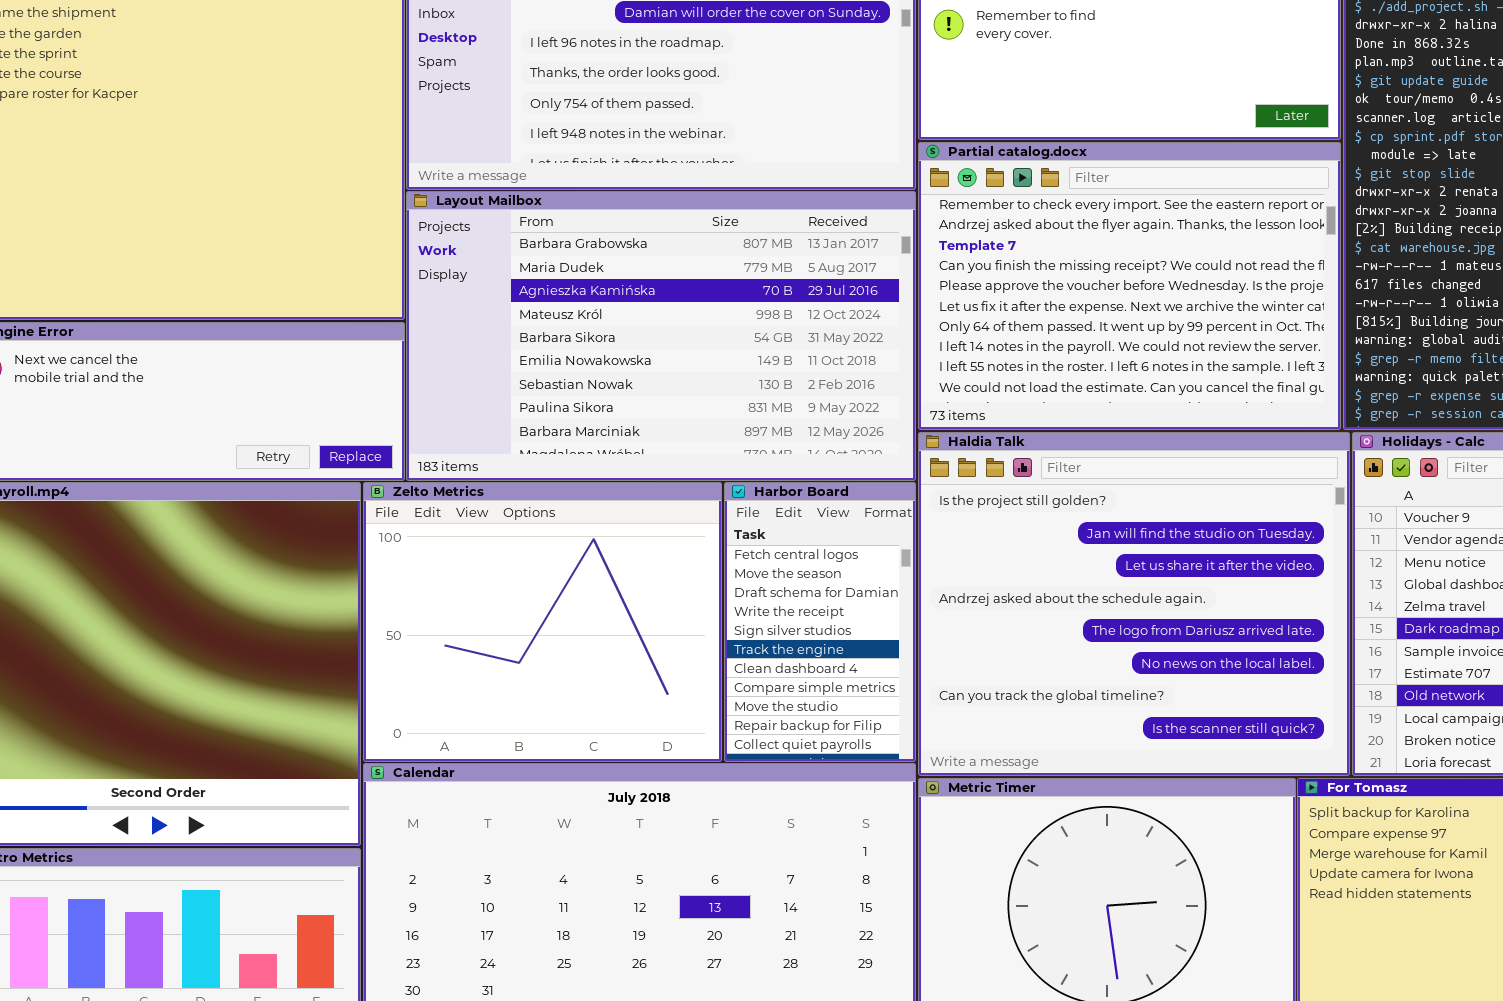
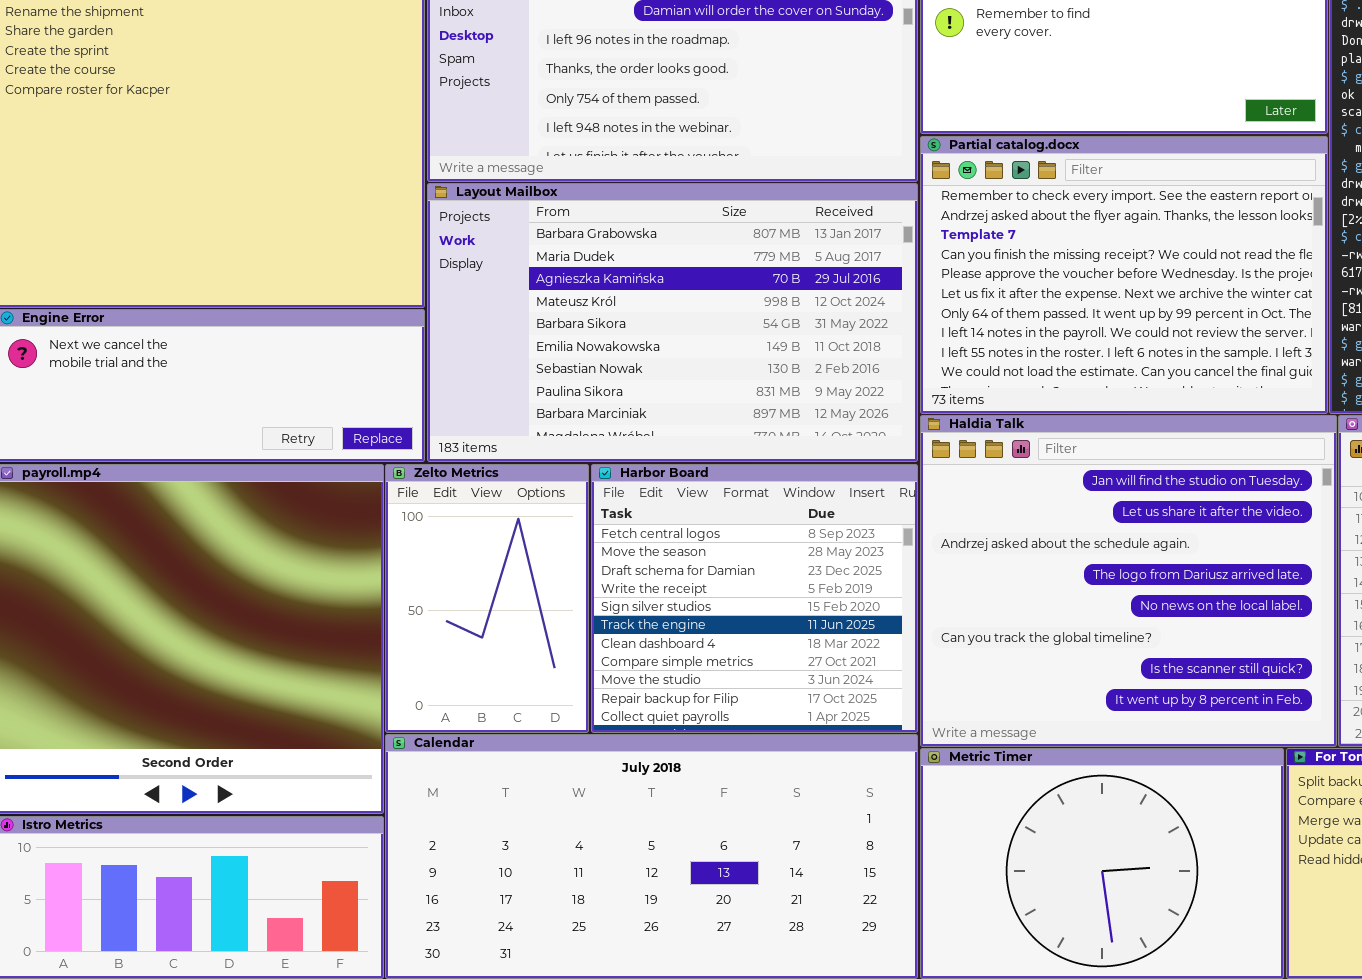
Haldia Talk: [918,432,1350,776] -> [920,415,1337,747], scrolled down 1 row
Zelto Metrics: [363,482,722,762] -> [385,464,589,733], resized
Harbor Board: [724,482,916,762] -> [591,464,918,733], resized

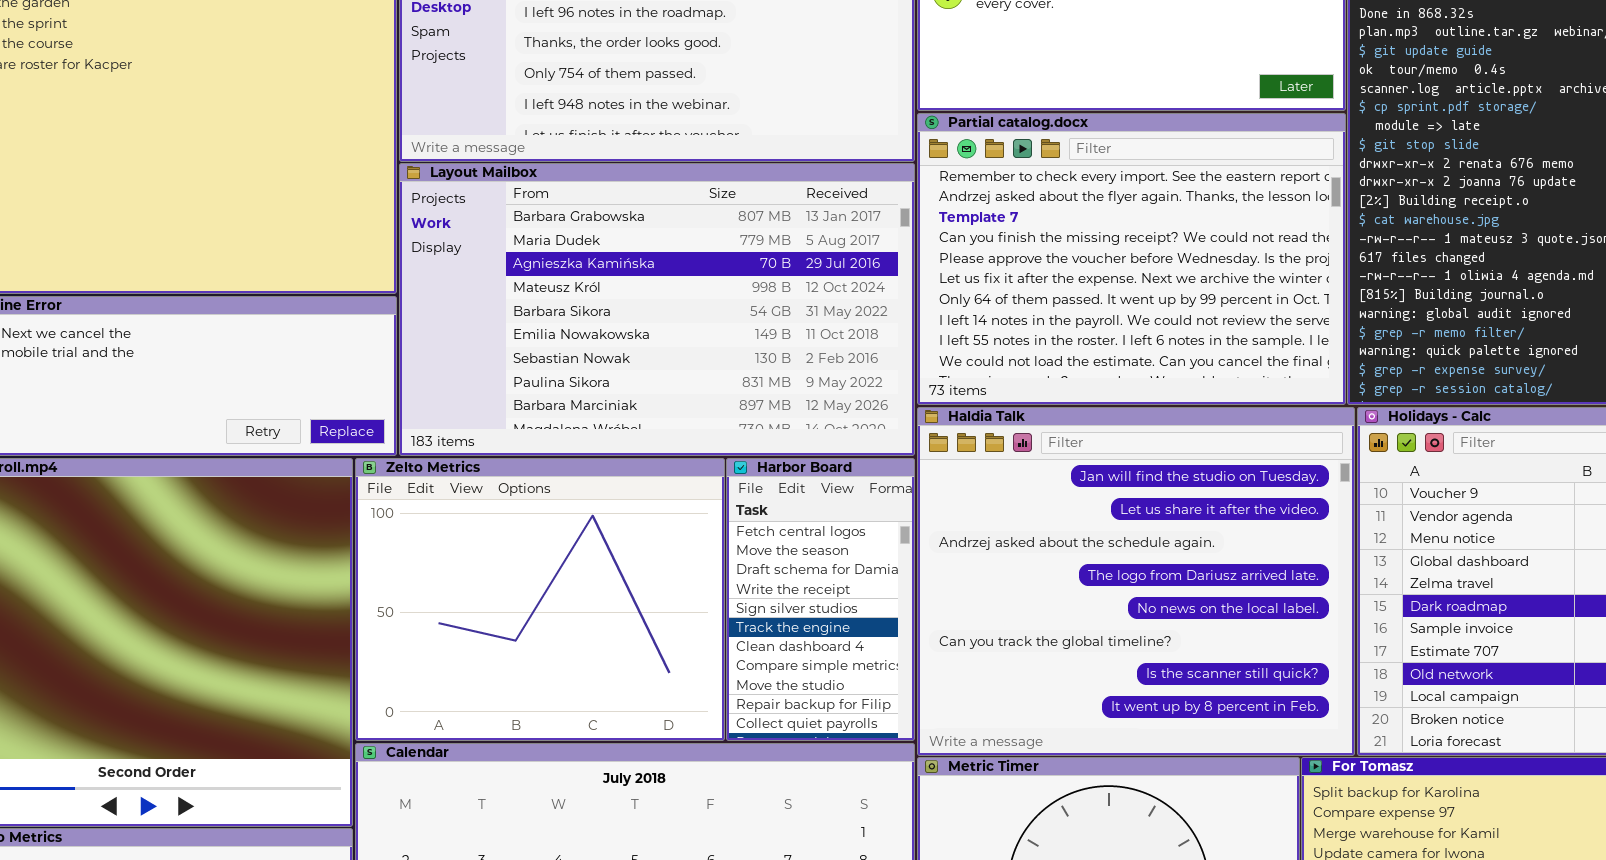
Zelto Metrics: [385,464,589,733] -> [355,458,725,741], resized
Harbor Board: [591,464,918,733] -> [726,458,915,741], resized

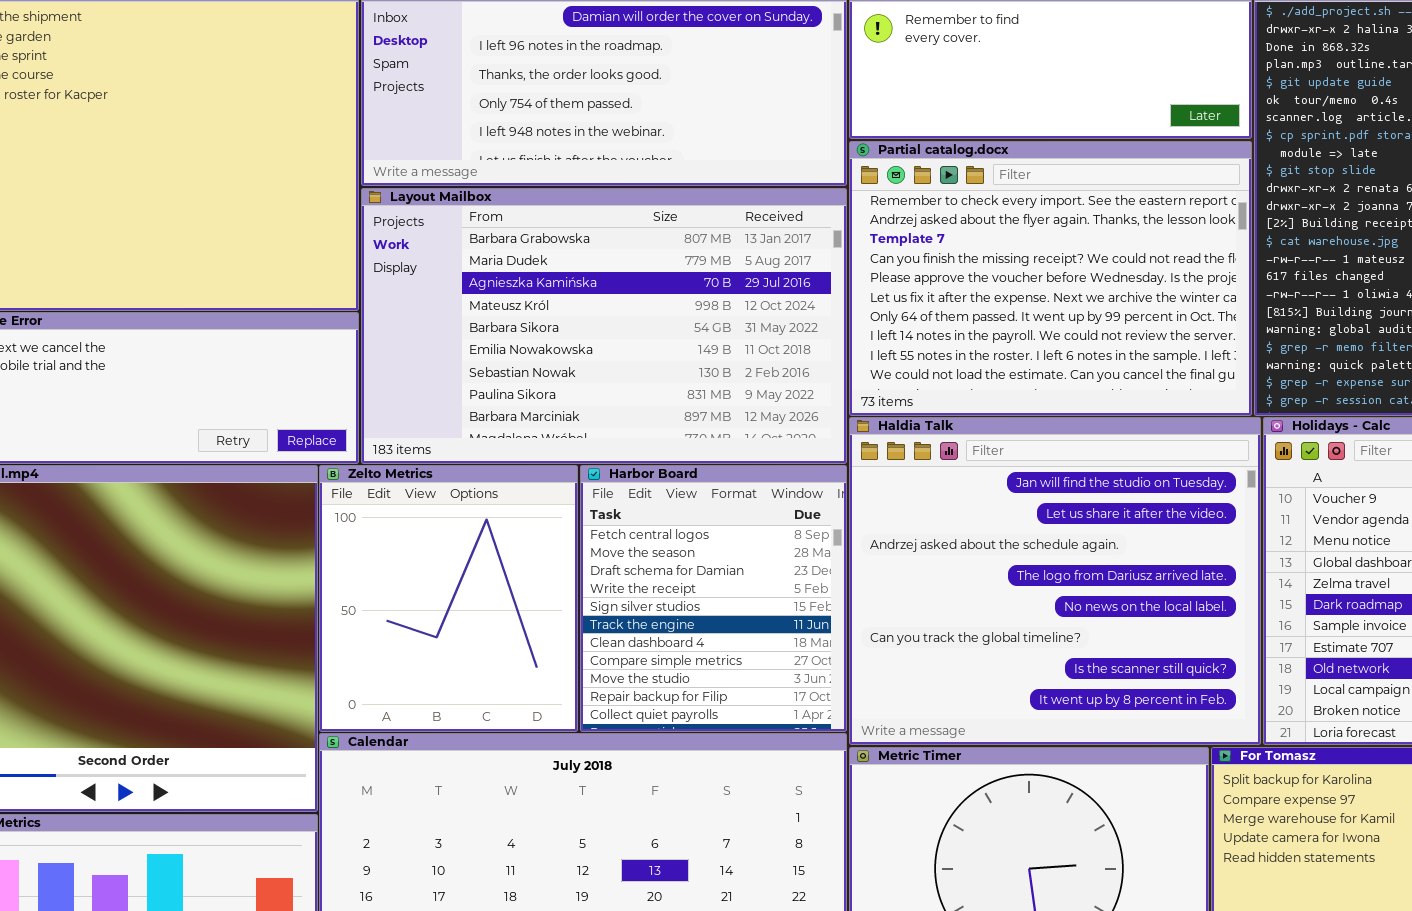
Zelto Metrics: [355,458,725,741] -> [319,465,578,732], resized
Harbor Board: [726,458,915,741] -> [580,465,847,732], resized

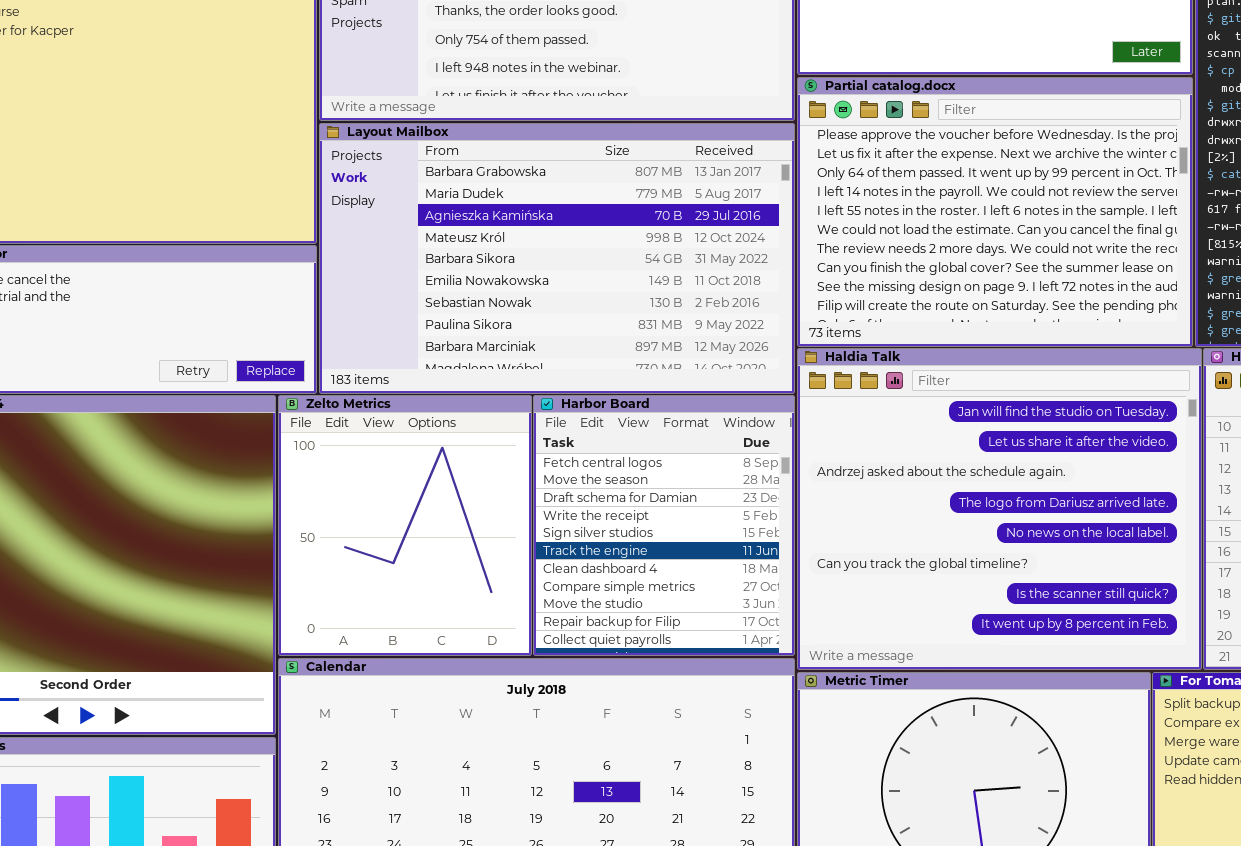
Partial catalog.docx: [849,141,1252,416] -> [797,77,1193,347], scrolled down 4 rows

